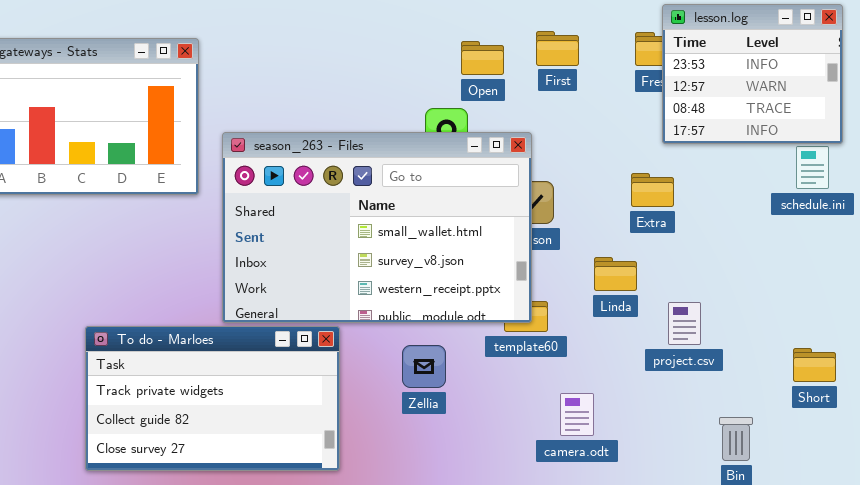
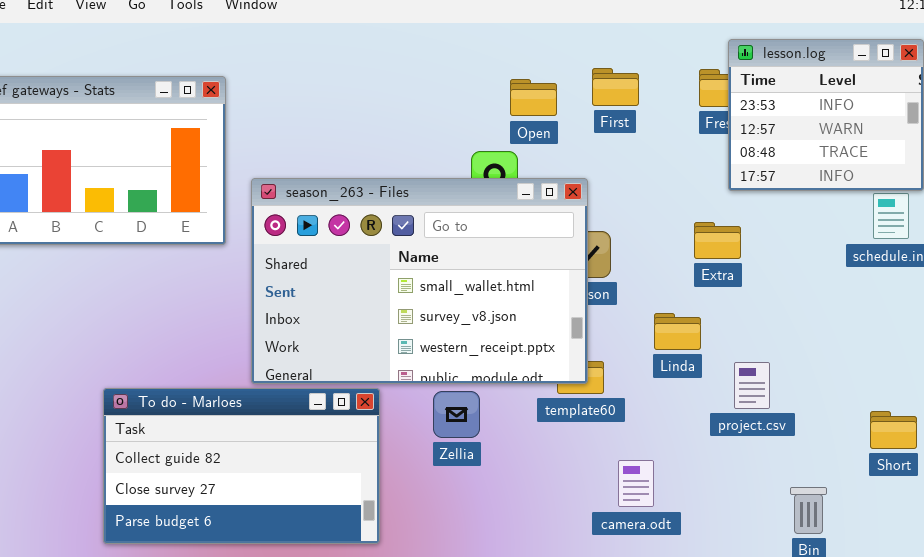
To do - Marloes: [85,326,340,471] -> [103,388,380,544], scrolled down 1 row
Zellia: [402,345,446,388] -> [433,391,480,438], moved

